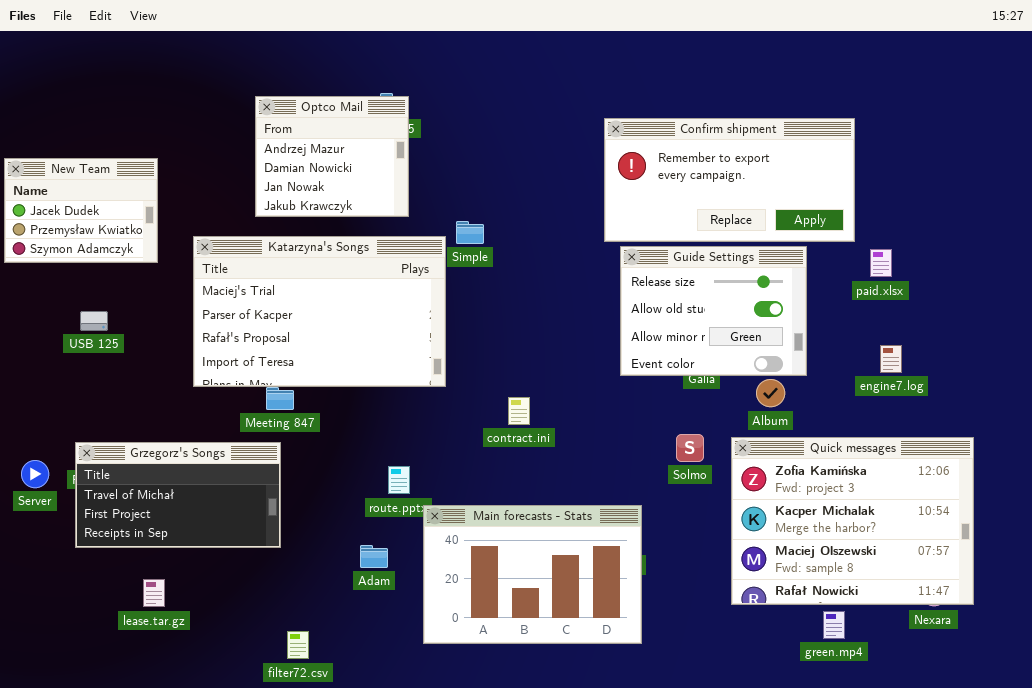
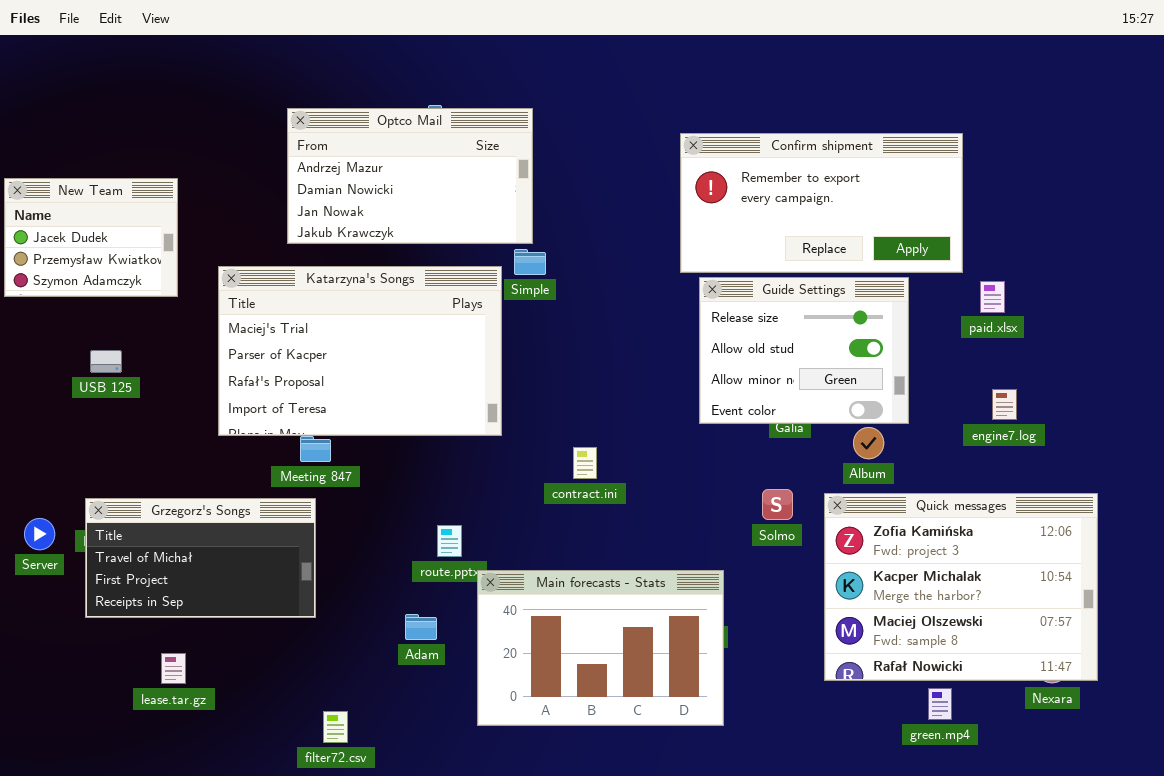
Optco Mail: [255,96,409,217] -> [287,108,533,244], resized

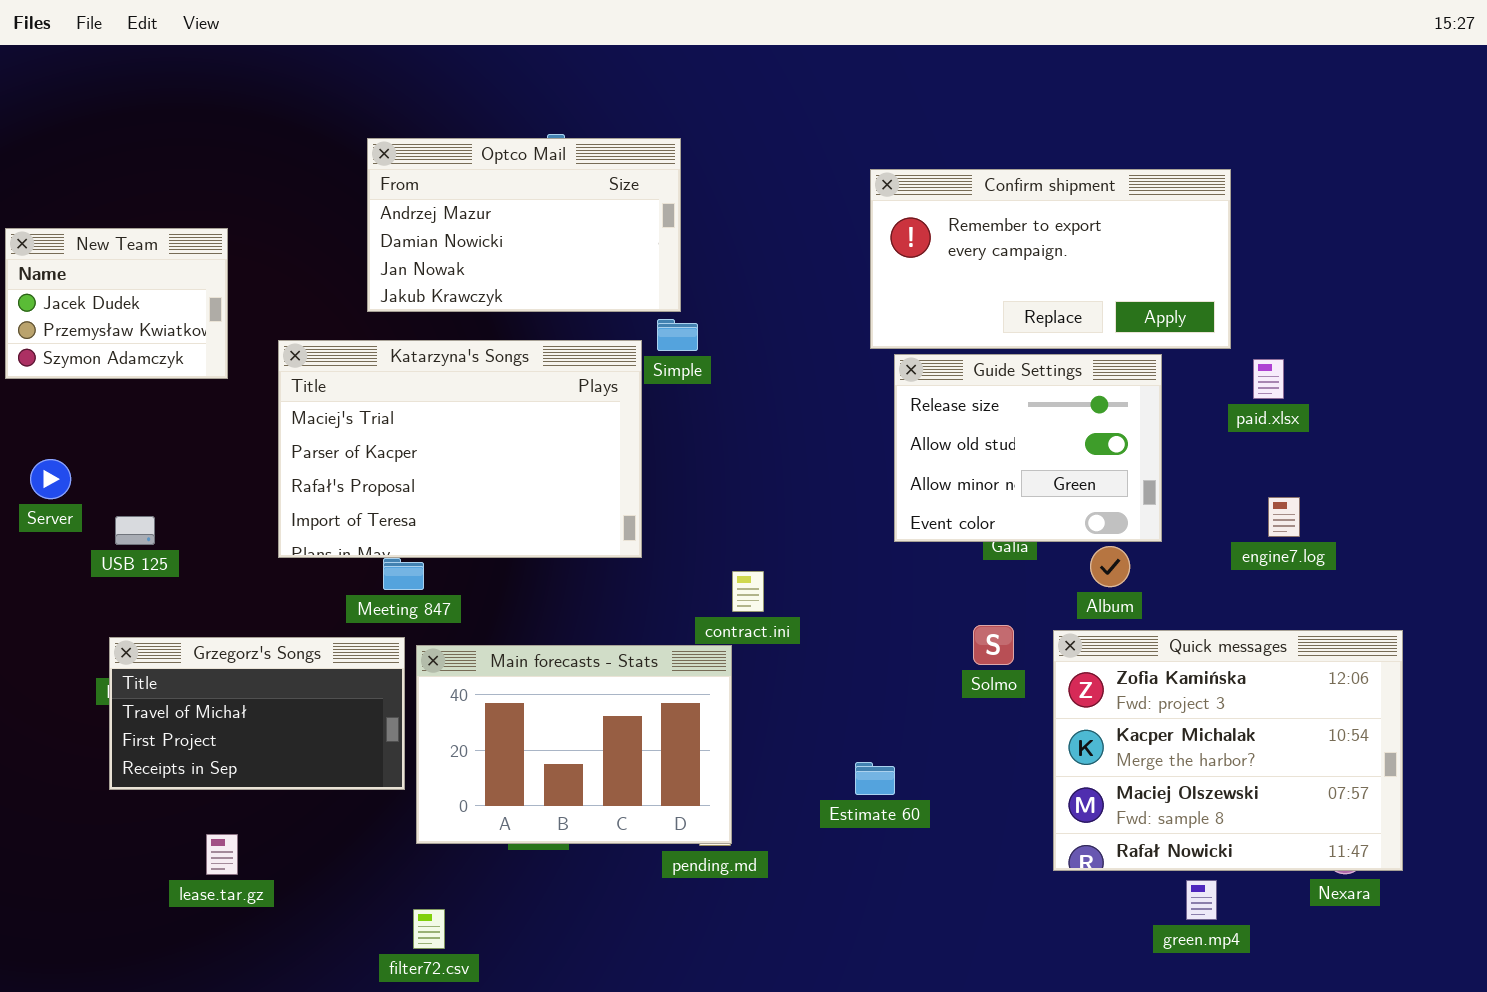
USB 125: [90,350,122,373] -> [115,516,155,545], moved
Server: [24,518,55,550] -> [30,459,71,499], moved
Main forecasts - Stats: [477,570,724,726] -> [416,645,732,844], moved

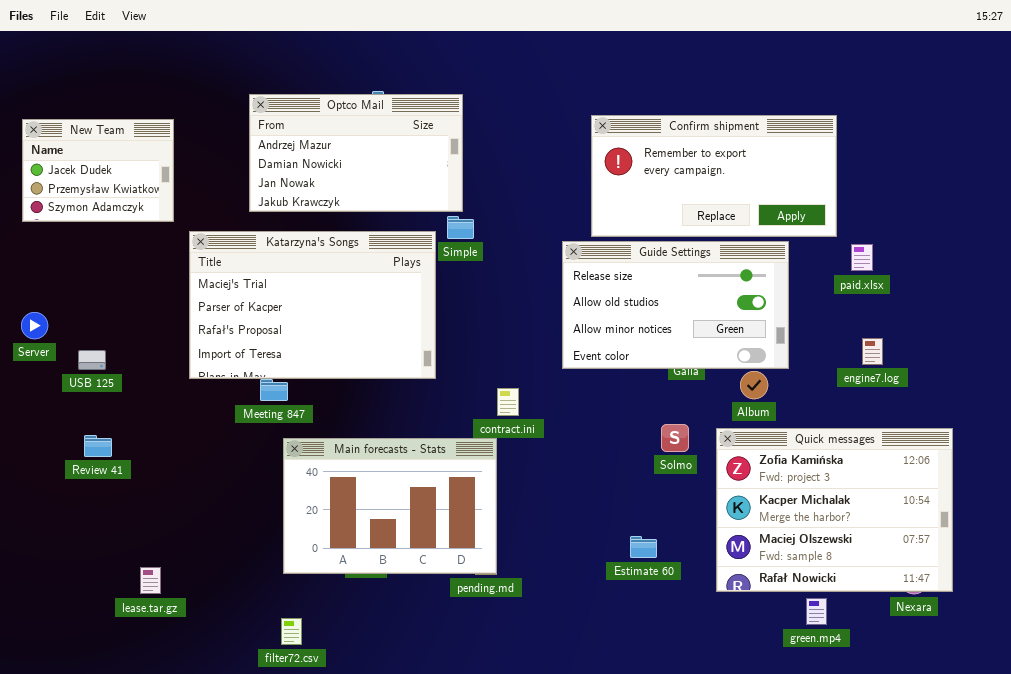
New Team: [5,228,228,379] -> [22,119,174,222], moved
Guide Settings: [894,354,1162,542] -> [562,241,789,369], resized
Grzegorz's Songs: [109,637,405,790] -> none, closed
Estimate 60: [855,762,895,795] -> [630,536,657,558], moved

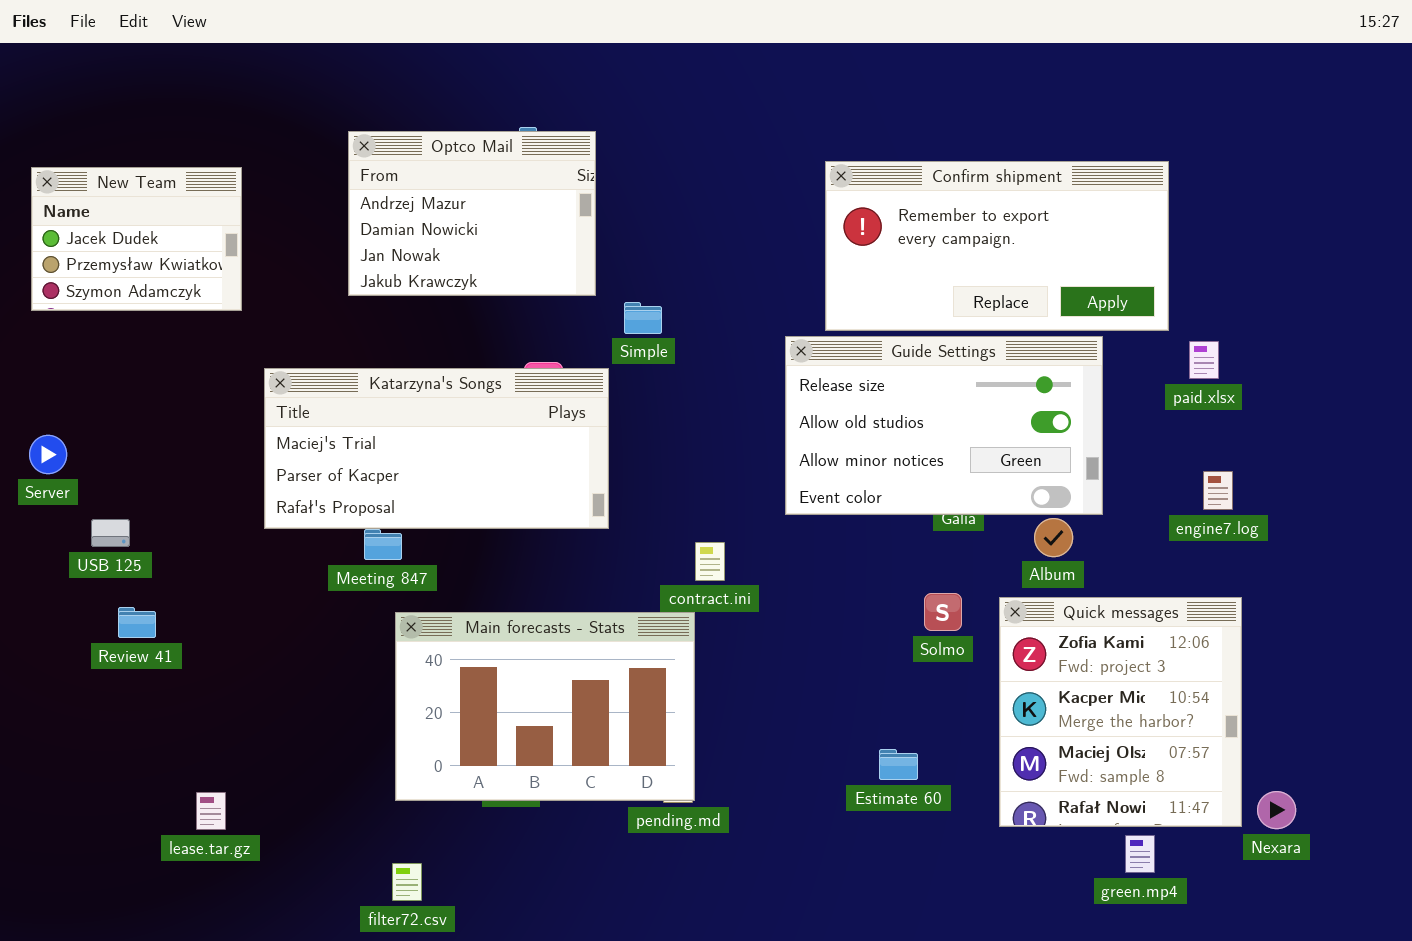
Optco Mail: [249,94,463,212] -> [348,131,596,296], resized
Katarzyna's Songs: [189,231,436,379] -> [264,368,609,529], resized
USB 125: [78,350,106,370] -> [91,519,130,547], moved
Quick messages: [716,428,953,592] -> [999,597,1242,827], resized

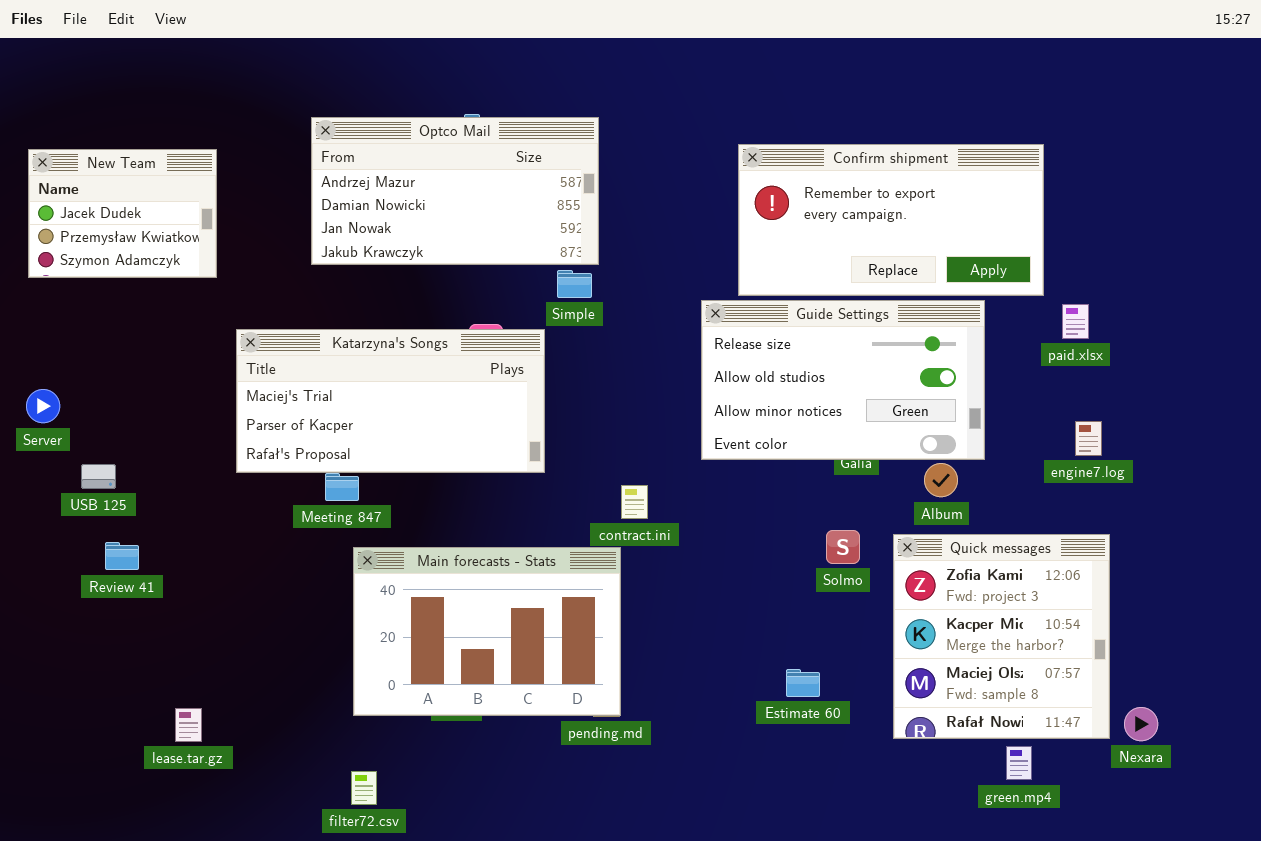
Optco Mail: [348,131,596,296] -> [311,117,599,265], resized

